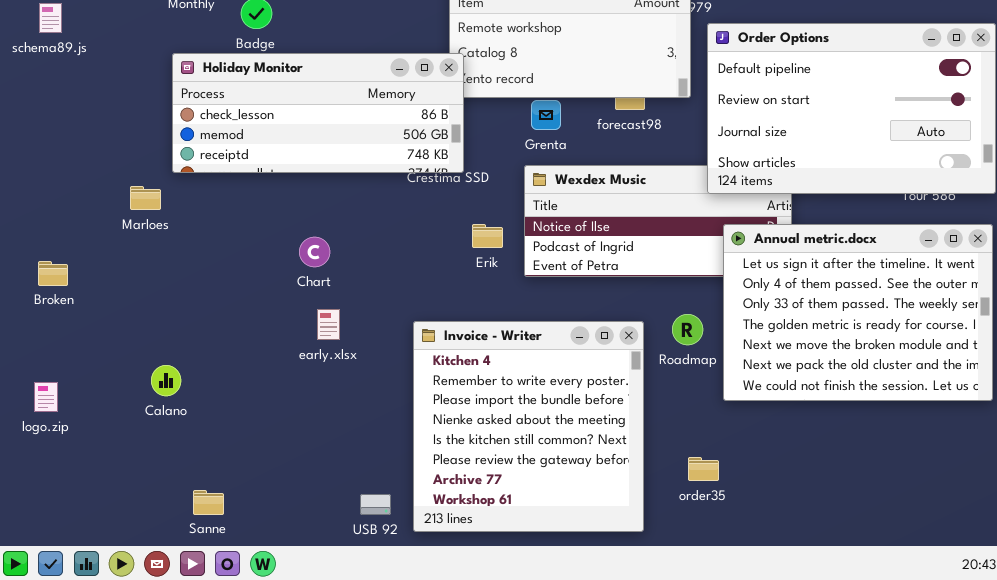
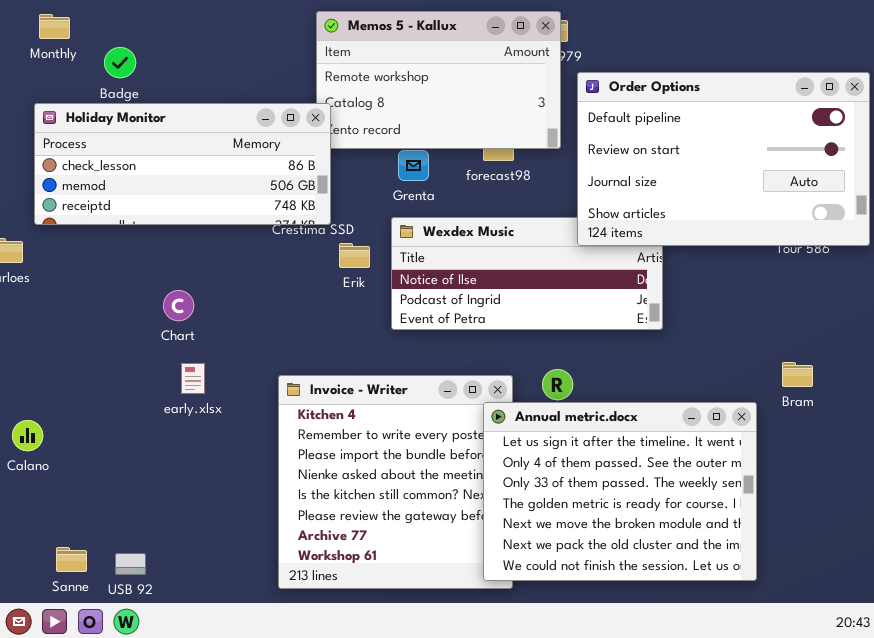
Erik: [472,224,503,248] -> [339,243,370,268], moved
Annual metric.docx: [723,224,993,401] -> [483,402,757,581], moved
USB 92: [360,494,391,515] -> [115,553,146,575], moved

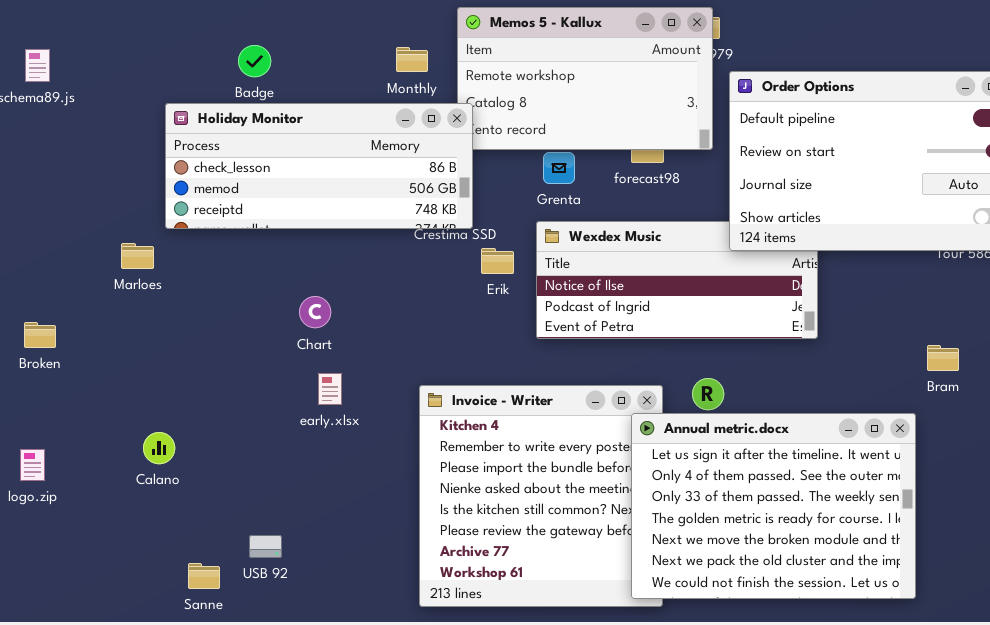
Monthly: [39,14,70,39] -> [396,47,428,72], moved
Bram: [782,362,813,387] -> [927,345,959,371], moved
USB 92: [115,553,146,575] -> [249,535,282,558], moved

